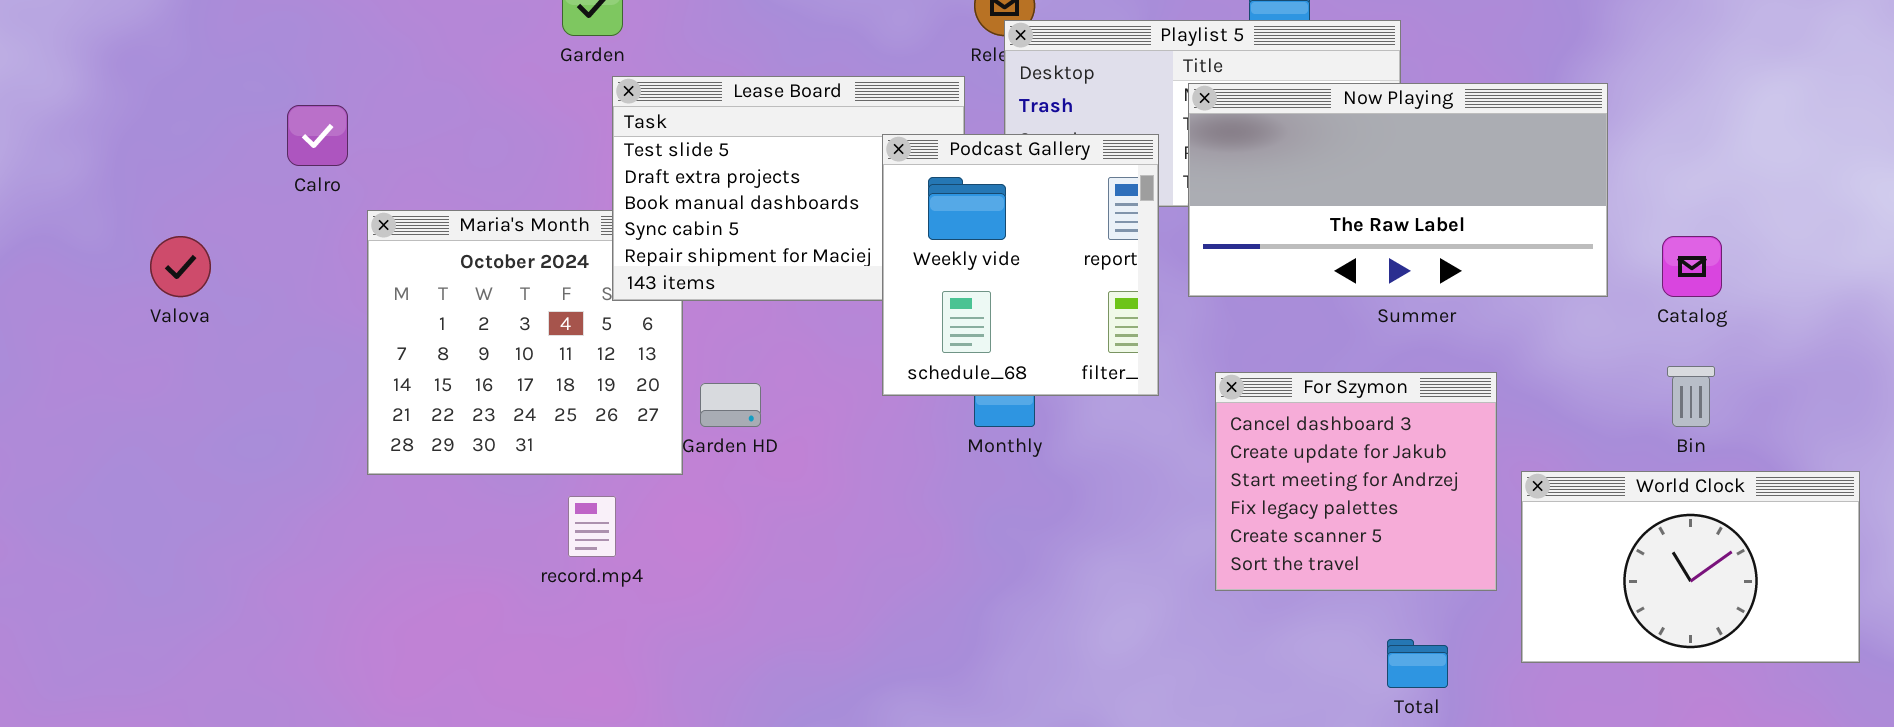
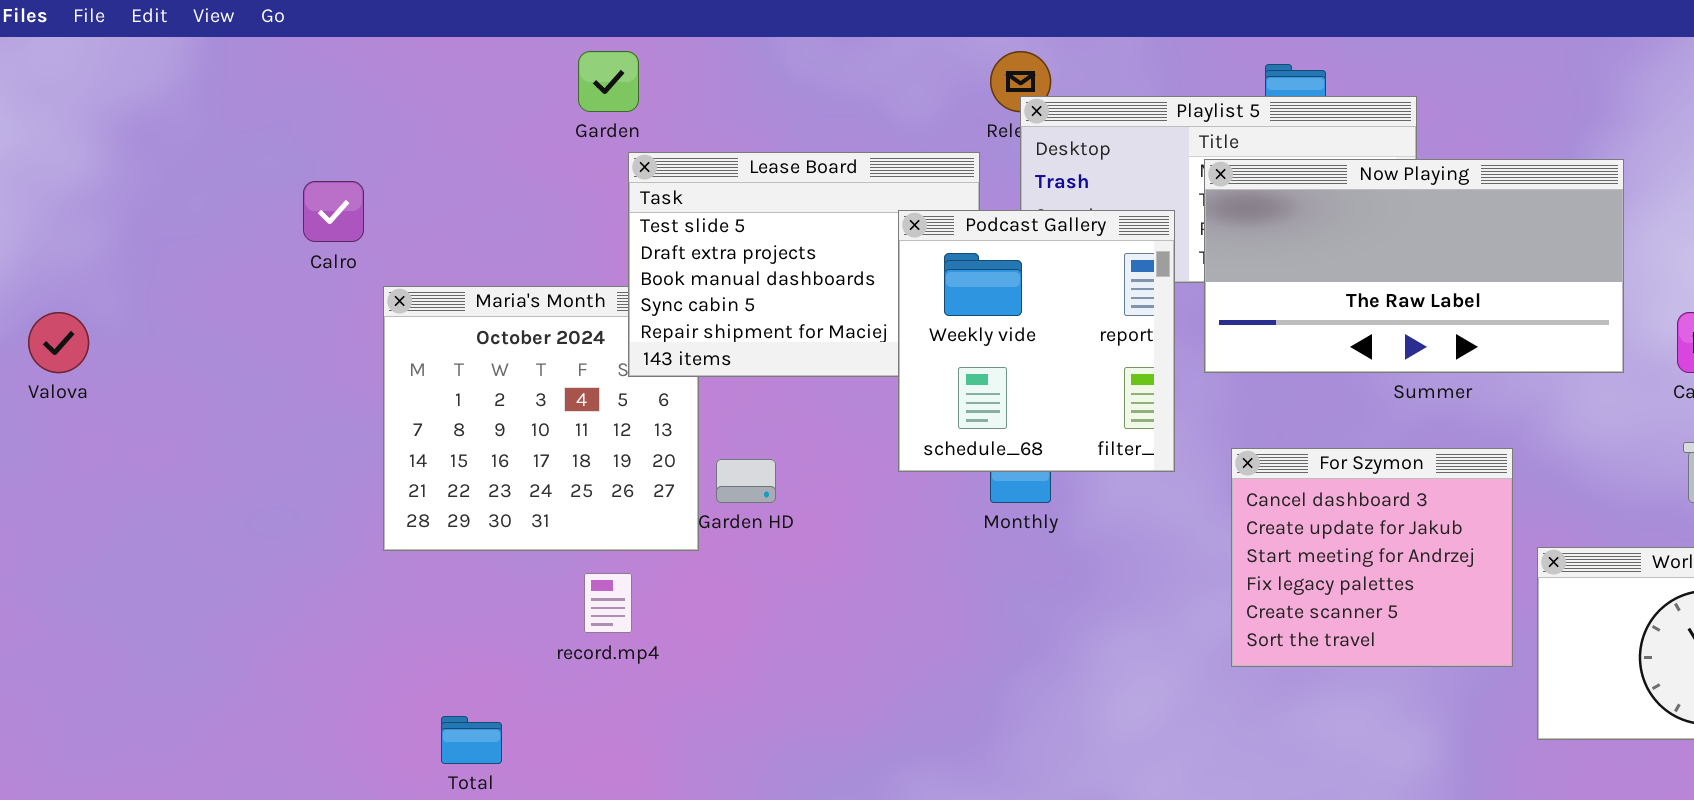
Valova: [150,236,211,297] -> [28,312,89,373], moved
Total: [1387,639,1448,688] -> [441,716,502,764], moved

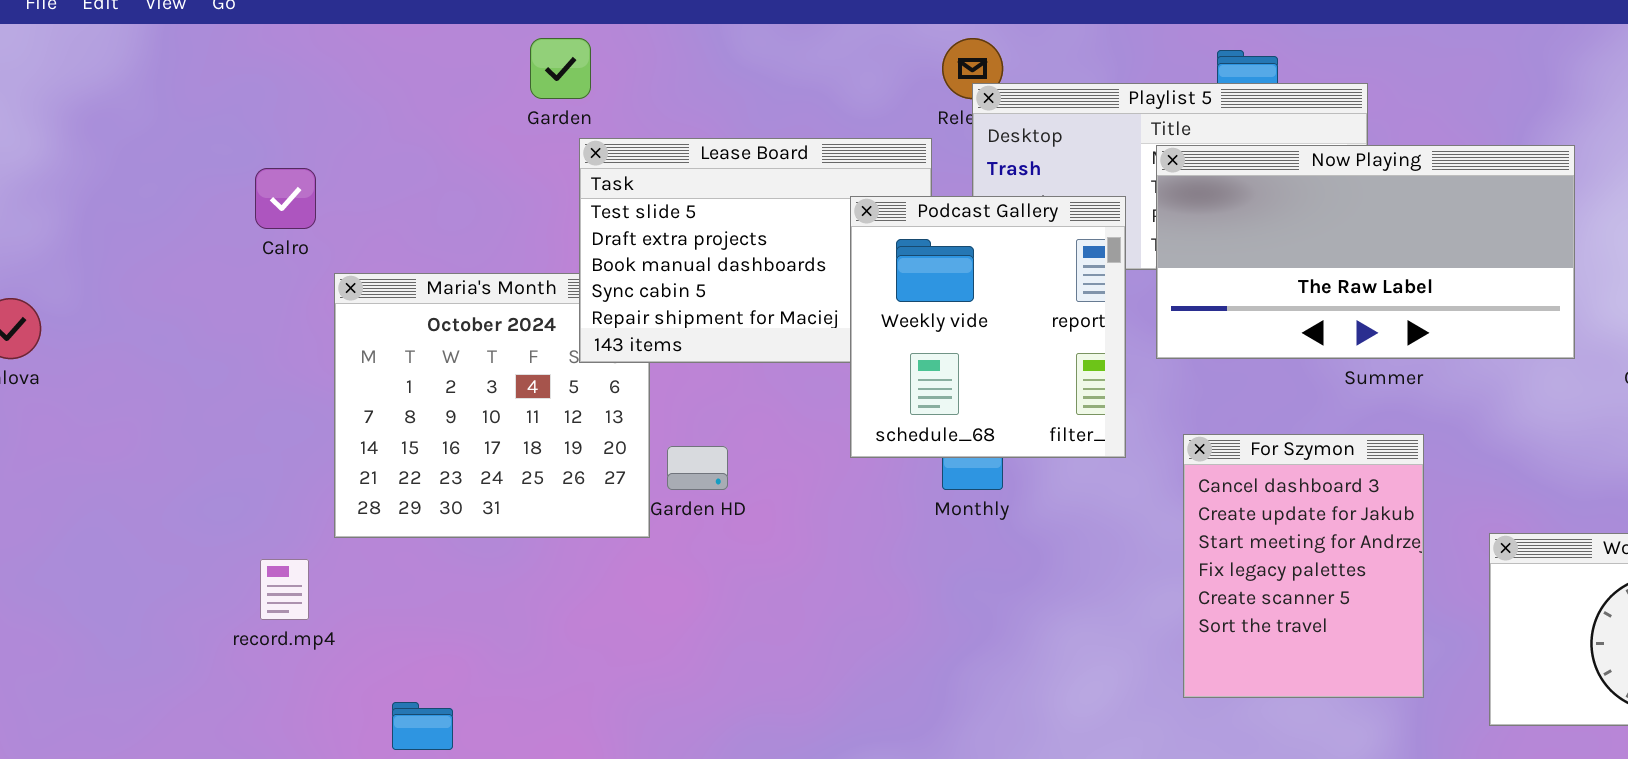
For Szymon: [1231,448,1513,667] -> [1183,434,1424,698], resized
record.mp4: [584,573,632,633] -> [260,559,309,620], moved

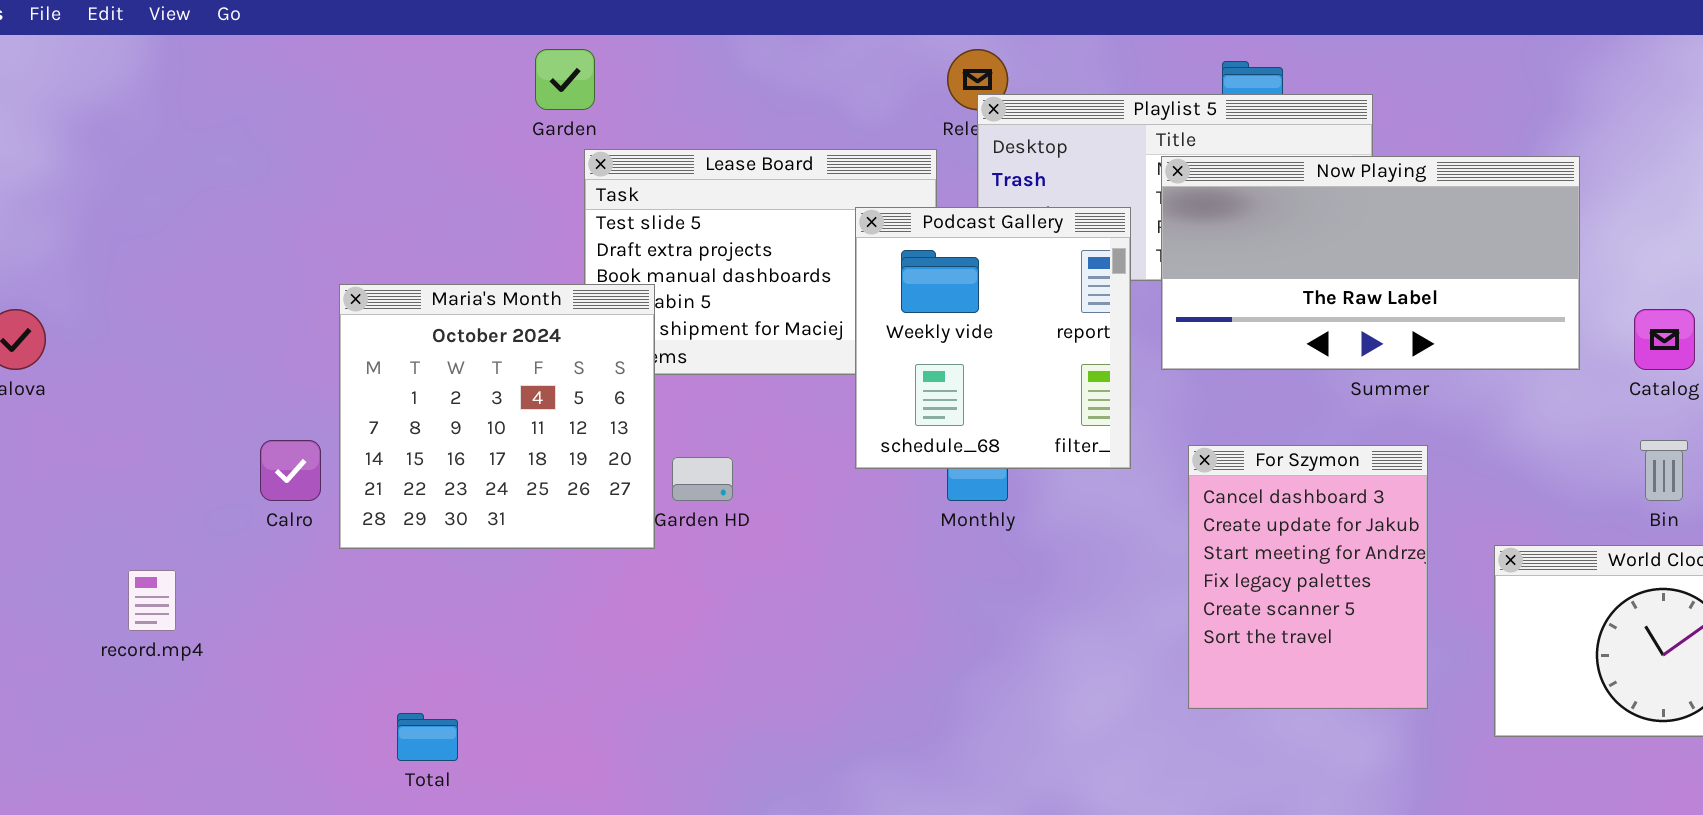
Calro: [255,168,316,229] -> [260,440,321,501], moved
Maria's Month: [334,273,650,538] -> [339,284,655,549], raised
record.mp4: [260,559,309,620] -> [128,570,176,631], moved

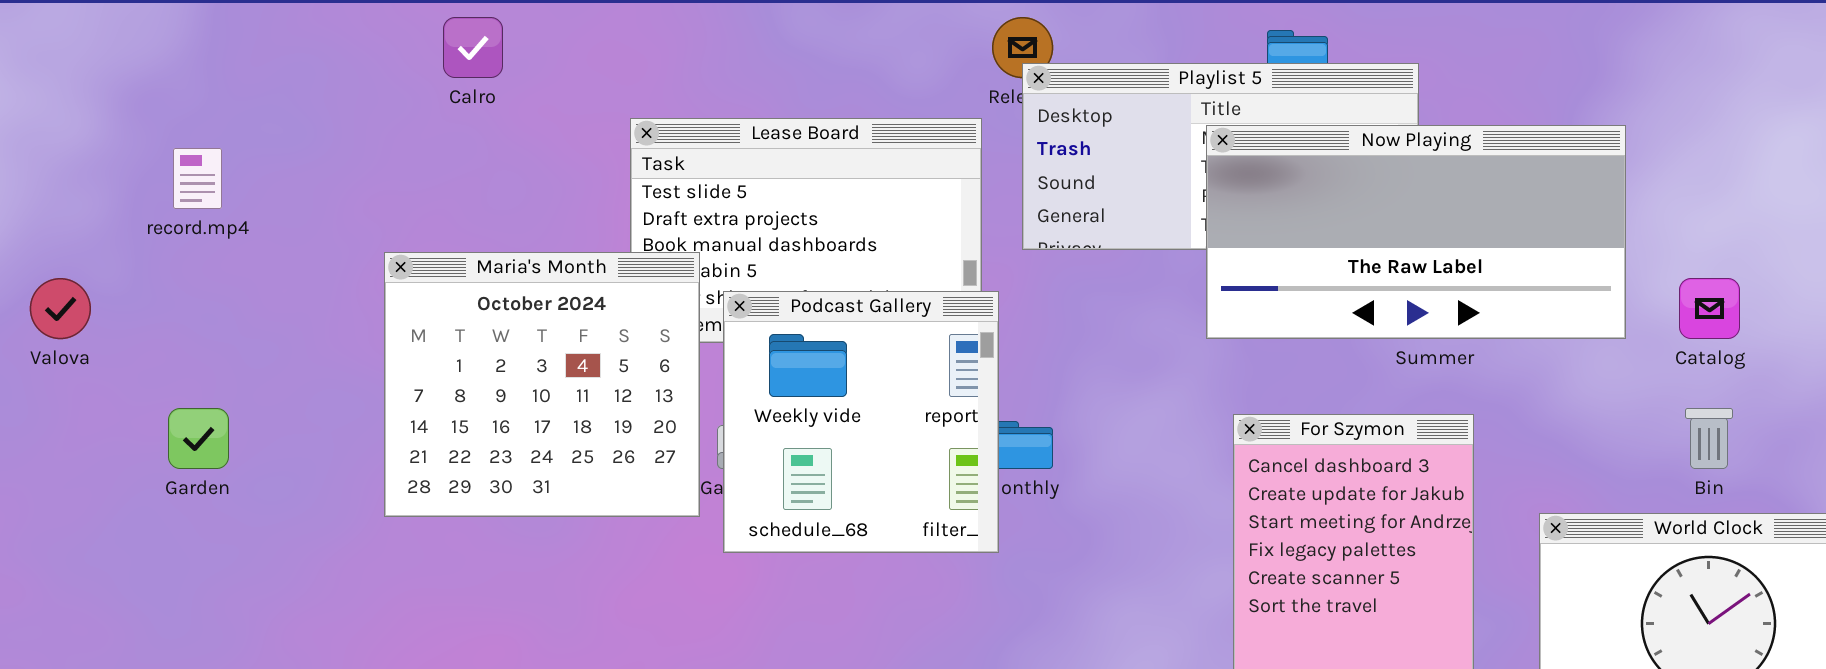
Garden: [535,49,595,110] -> [168,408,229,469], moved
Podcast Gallery: [855,207,1131,469] -> [723,291,999,553], moved
Calro: [260,440,321,501] -> [443,17,503,78], moved
record.mp4: [128,570,176,631] -> [173,148,222,209], moved

